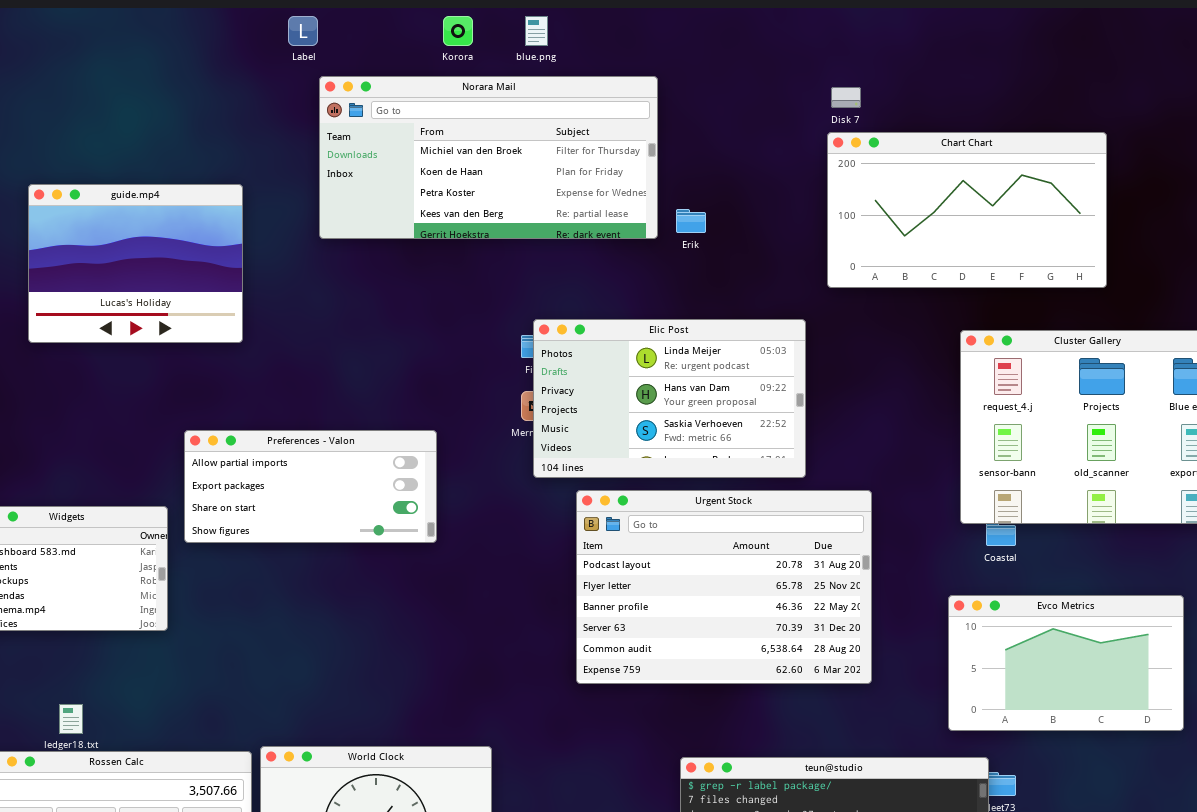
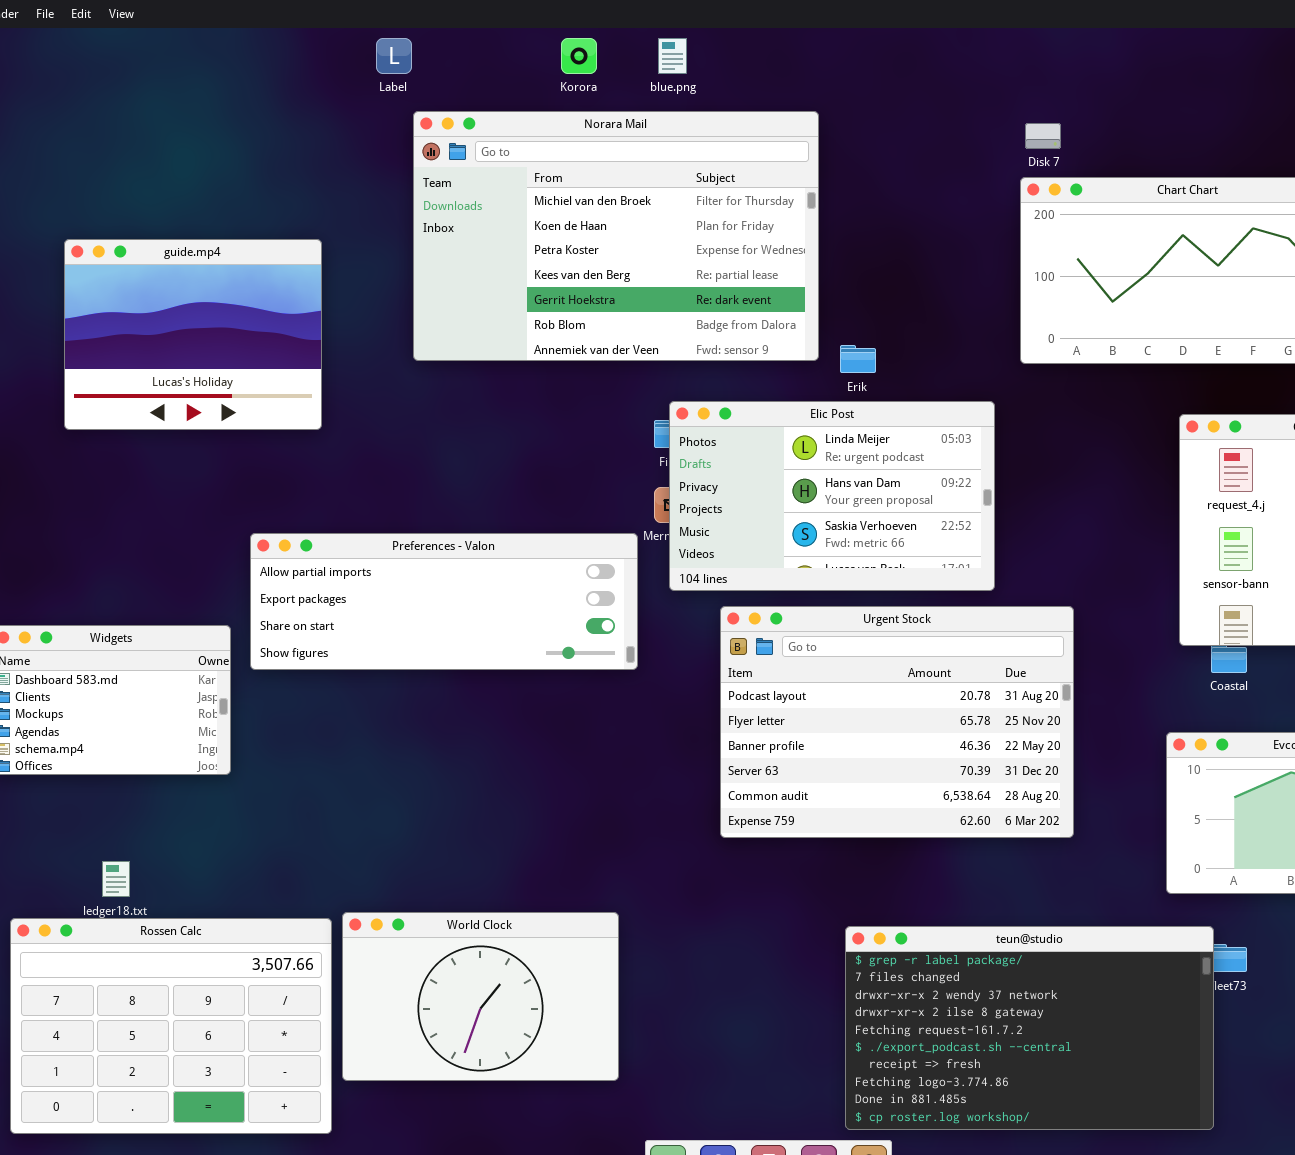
Norara Mail: [319,76,658,239] -> [413,111,819,361], resized
Erik: [676,209,706,233] -> [840,345,876,373], moved
Preferences - Valon: [184,430,437,543] -> [250,533,638,670], resized

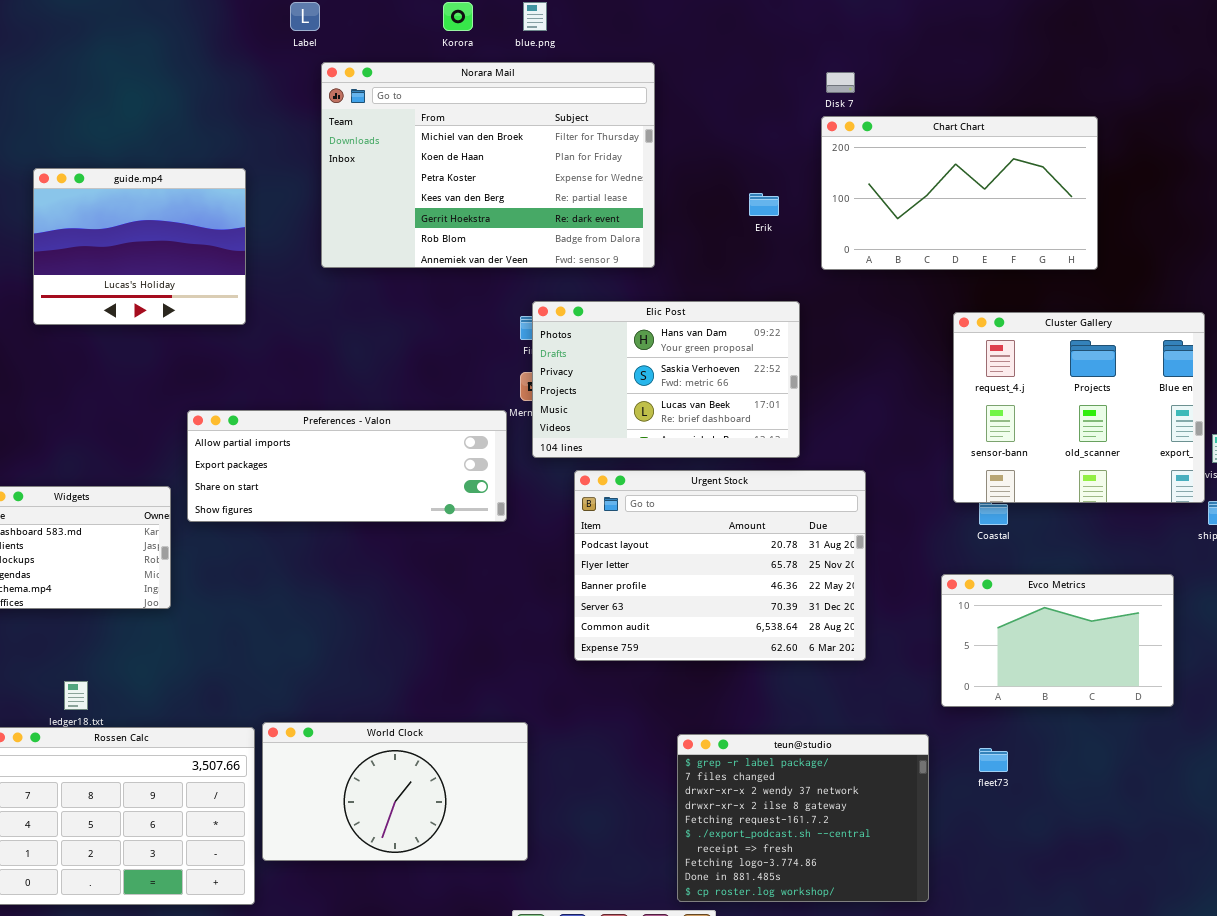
Erik: [840,345,876,373] -> [749,193,779,216], moved
Elic Post: [669,401,995,591] -> [532,301,800,458], scrolled down 1 row
World Clock: [342,912,619,1081] -> [262,722,528,861], resized
teun@studio: [845,926,1214,1130] -> [677,734,929,902], resized

